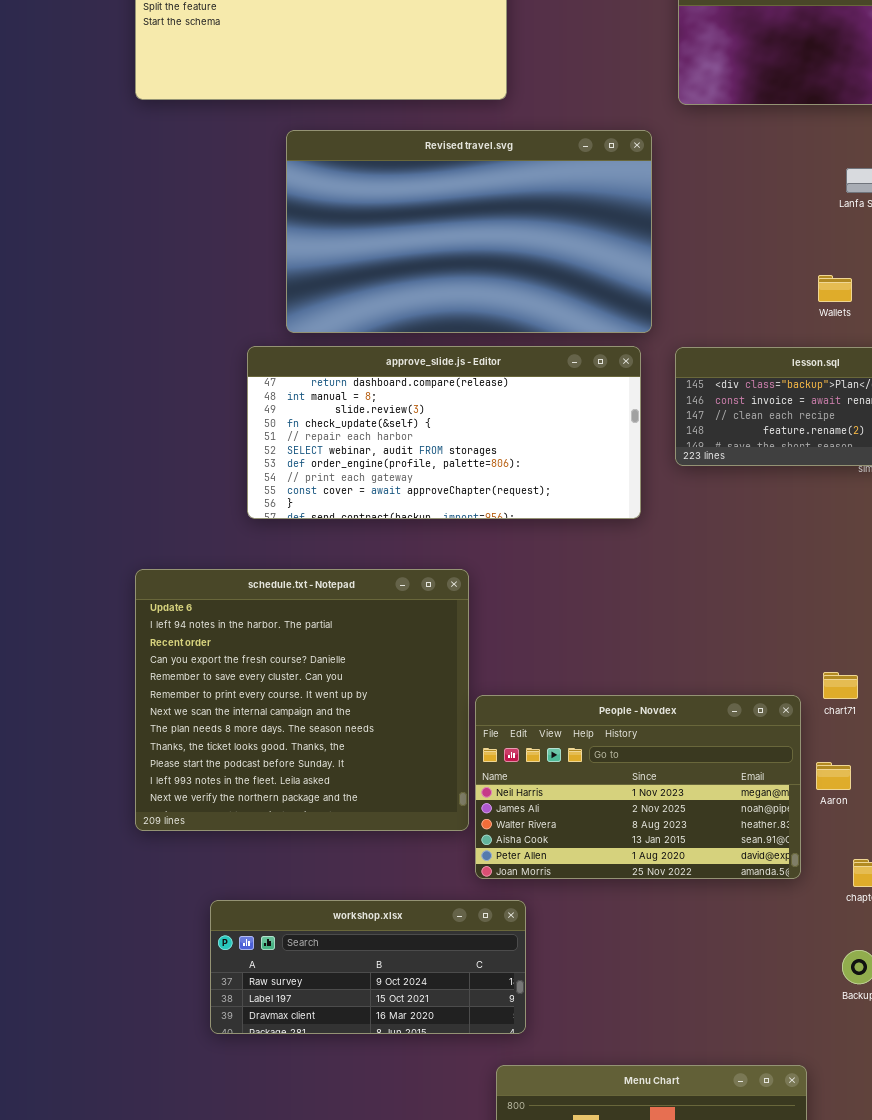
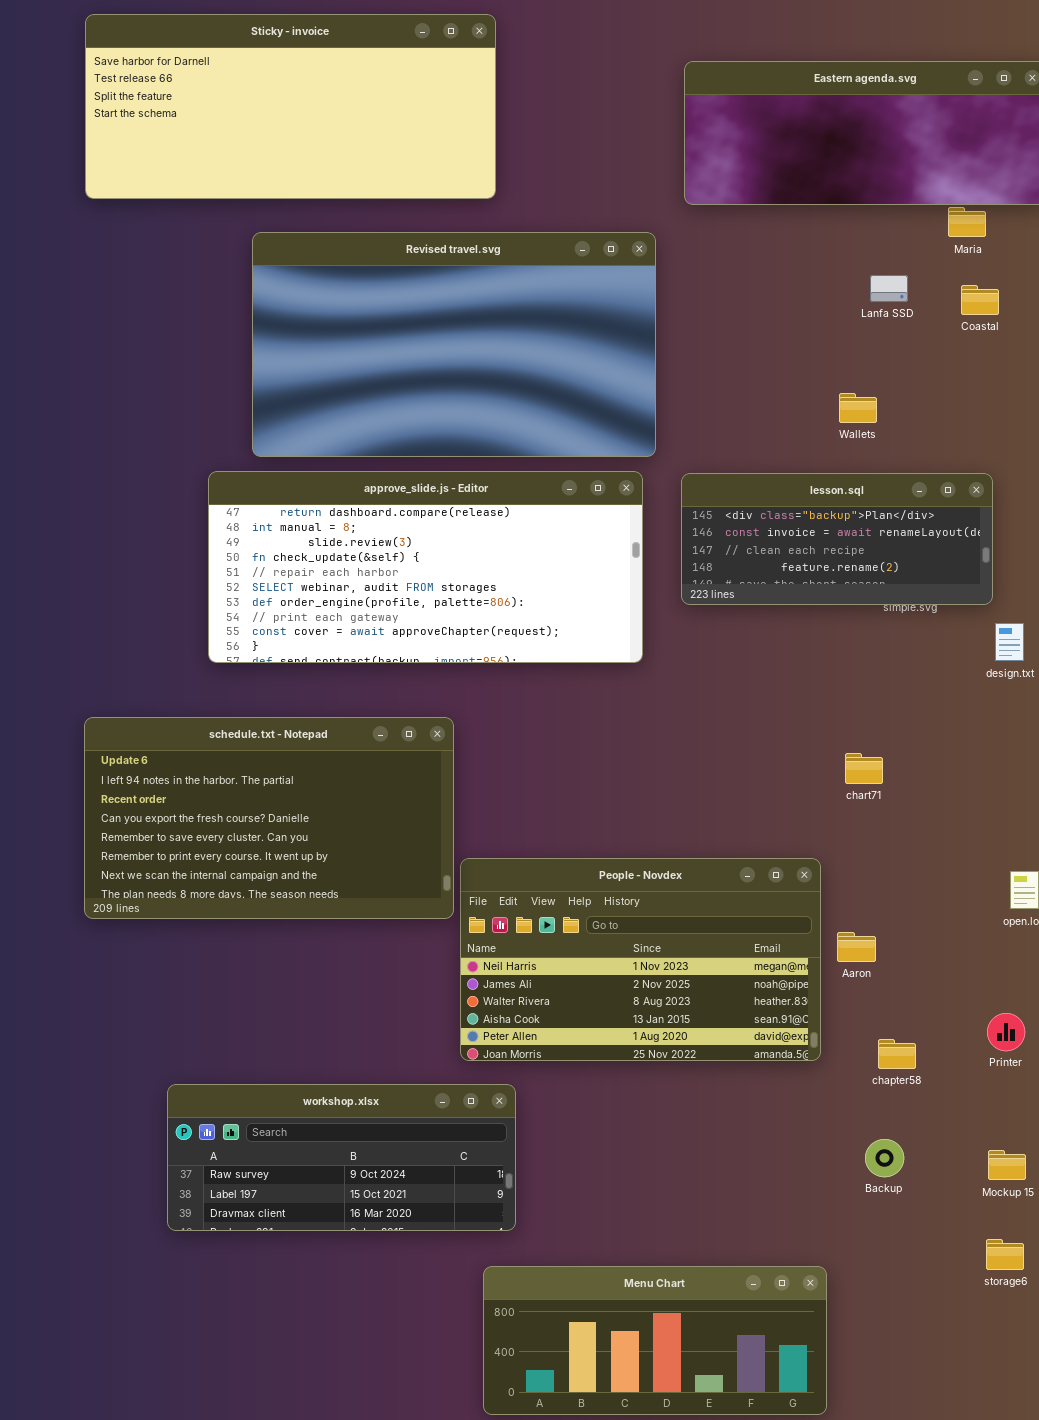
schedule.txt - Notepad: [135,569,469,831] -> [84,717,454,919], resized
chart71: [823,672,858,699] -> [845,753,883,784], moved

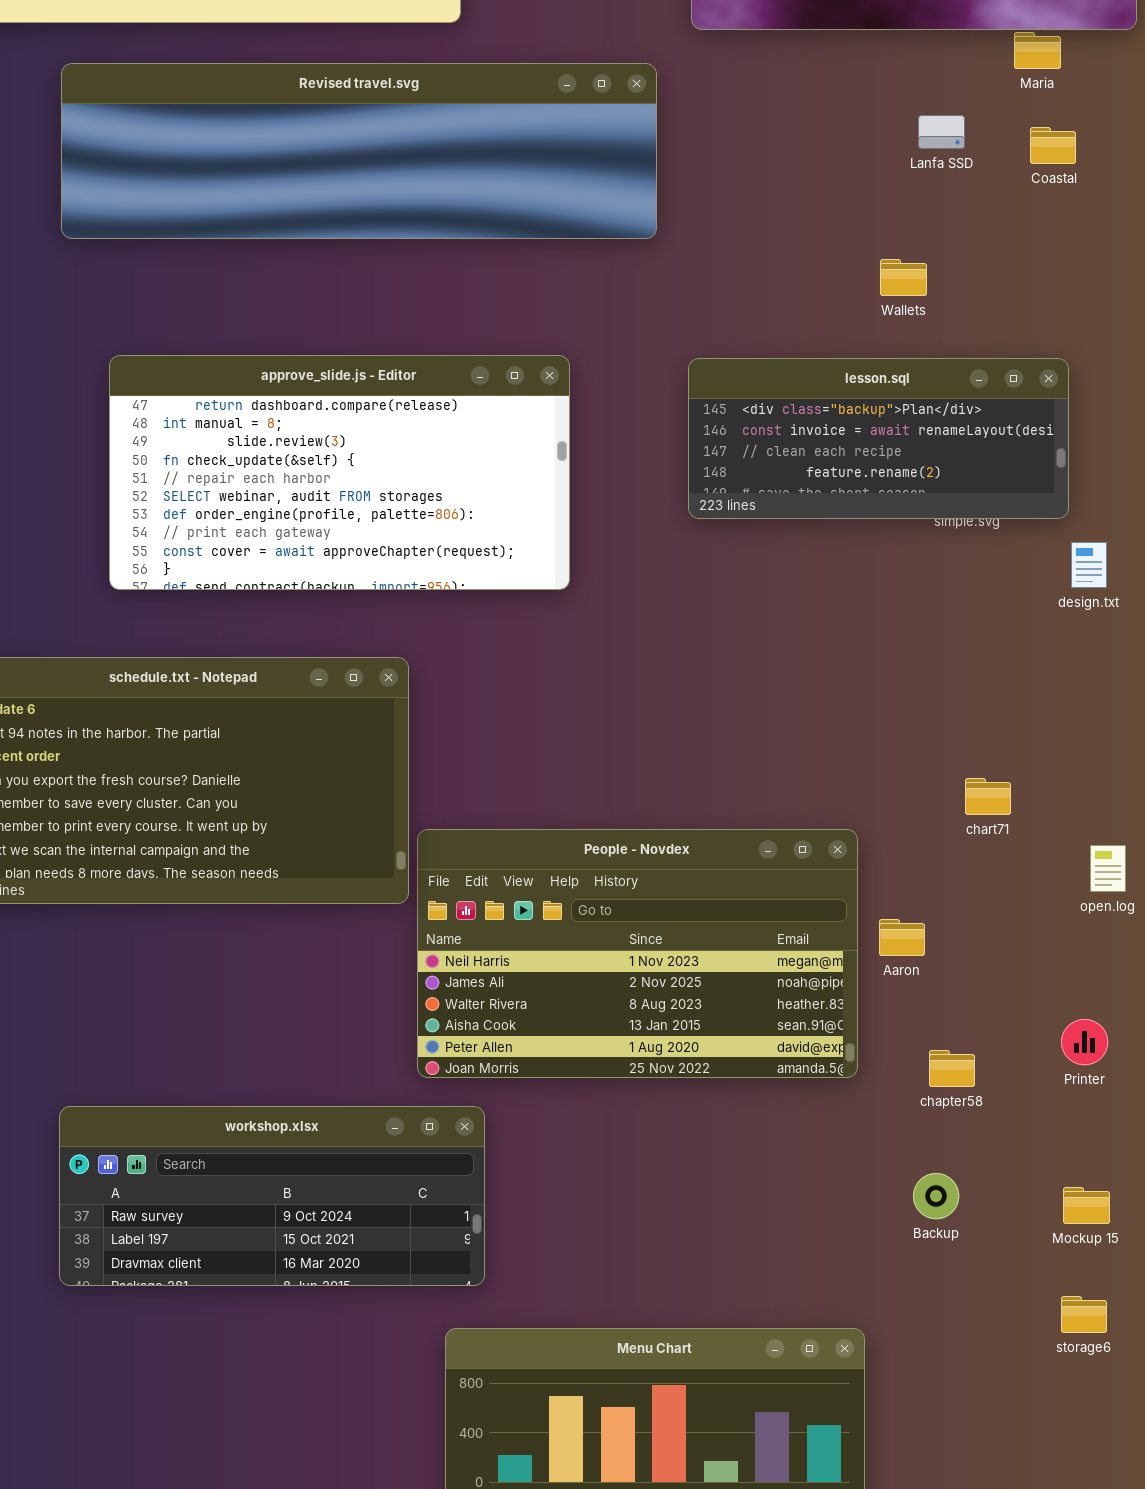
Revised travel.svg: [252,232,656,457] -> [61,63,657,239], resized
approve_slide.js - Editor: [208,471,643,663] -> [109,355,570,590], resized
chart71: [845,753,883,784] -> [965,778,1011,815], moved

